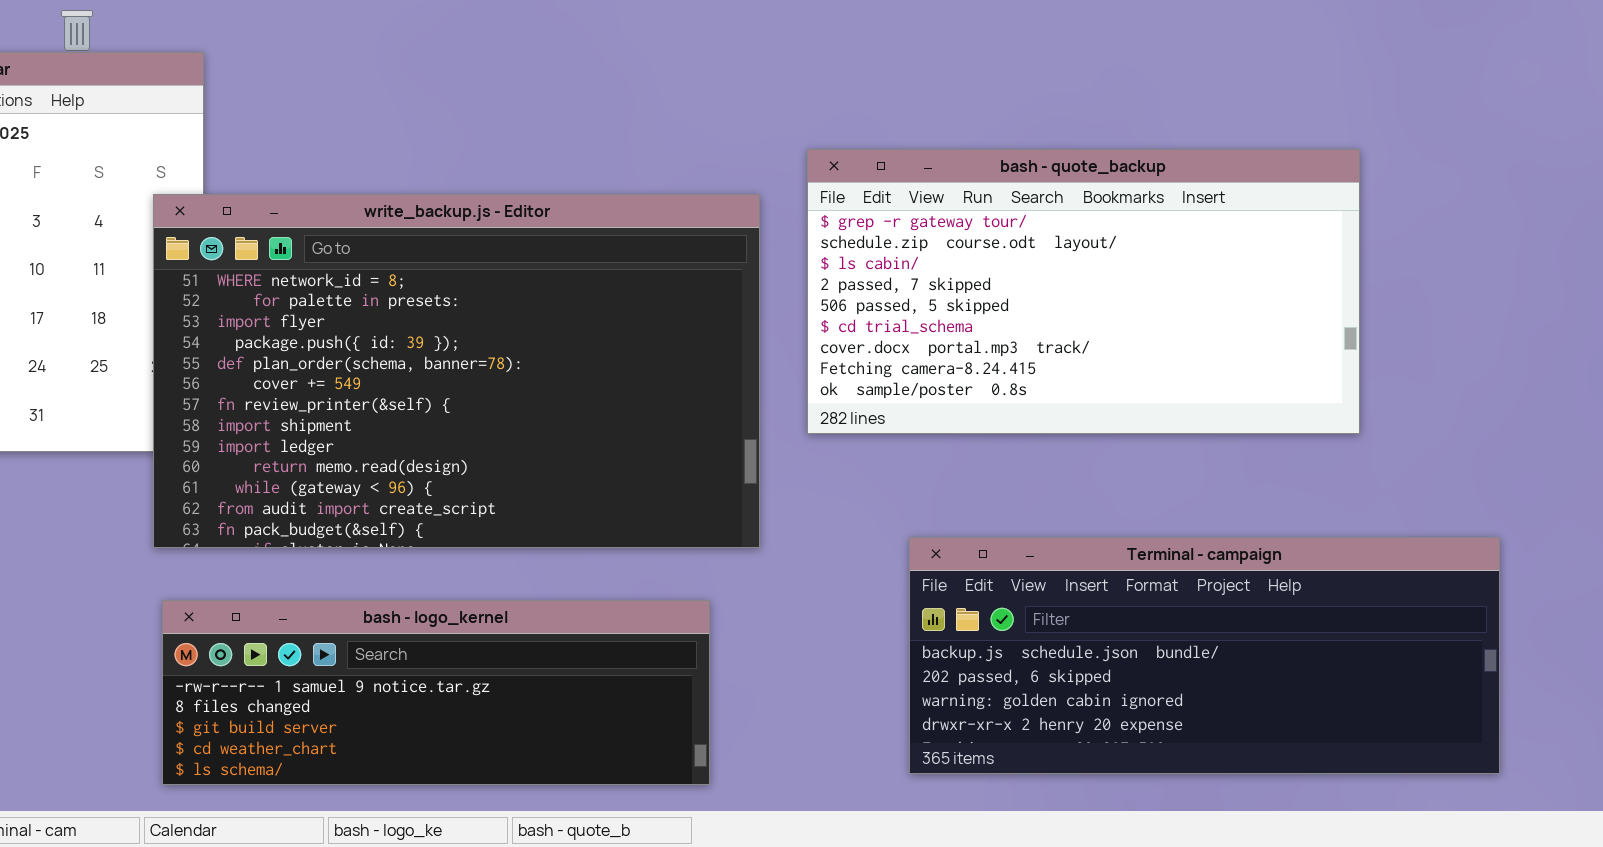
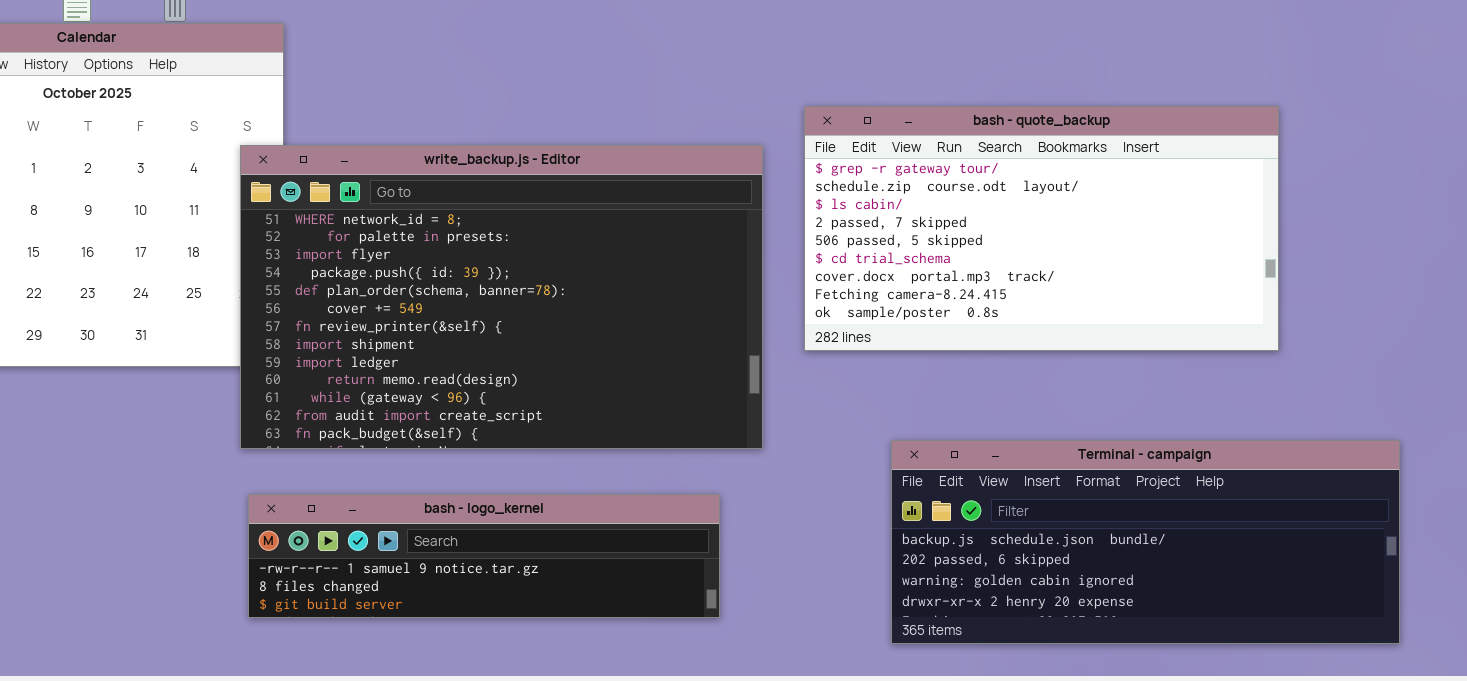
bash - logo_kernel: [162,600,710,785] -> [248,494,720,618], resized

